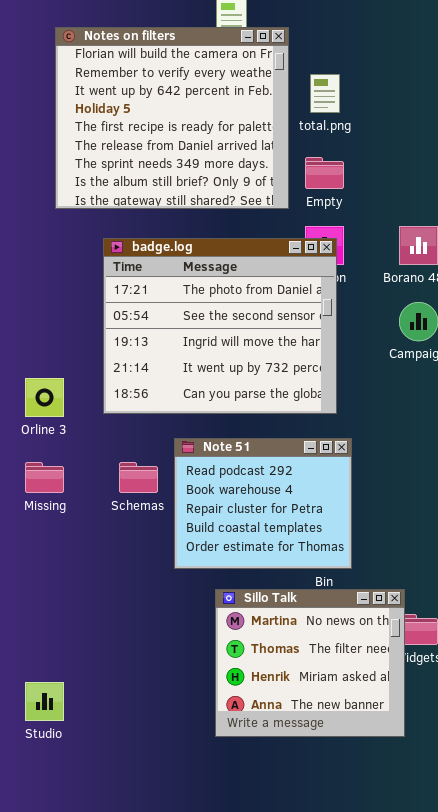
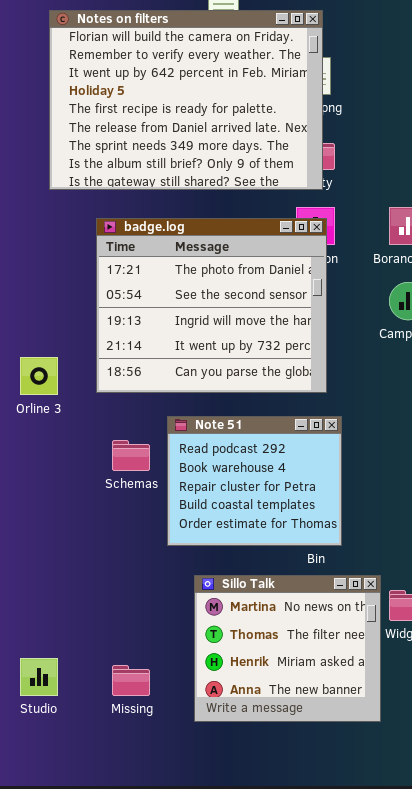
Notes on filters: [55,27,289,209] -> [49,10,323,190], resized
Missing: [25,462,64,493] -> [112,665,150,696], moved
Sillo Talk: [215,589,405,737] -> [194,575,381,722], moved

